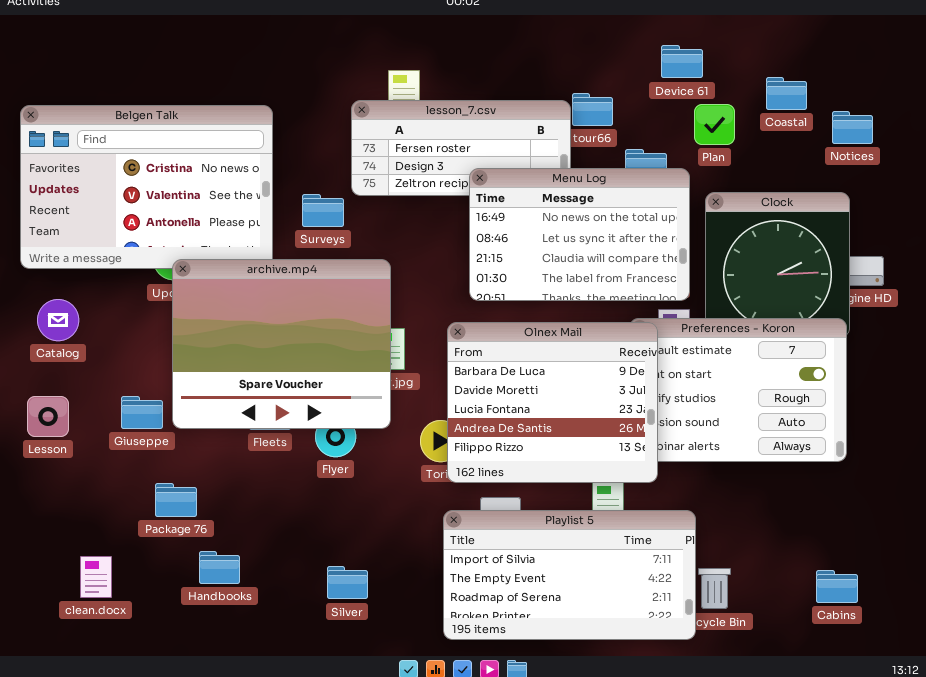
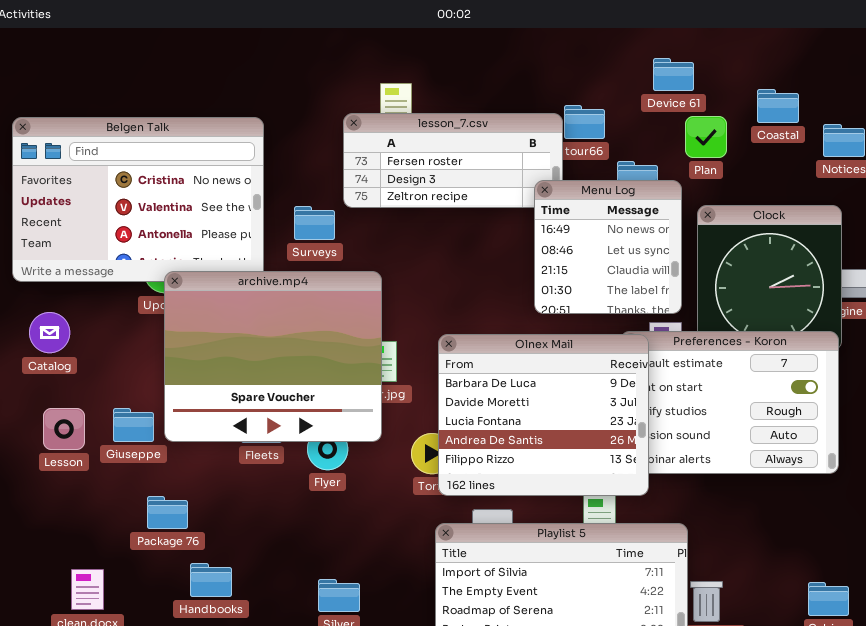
Menu Log: [469,168,690,301] -> [534,180,682,314], resized
Lesson: [27,396,69,437] -> [43,408,85,450], moved

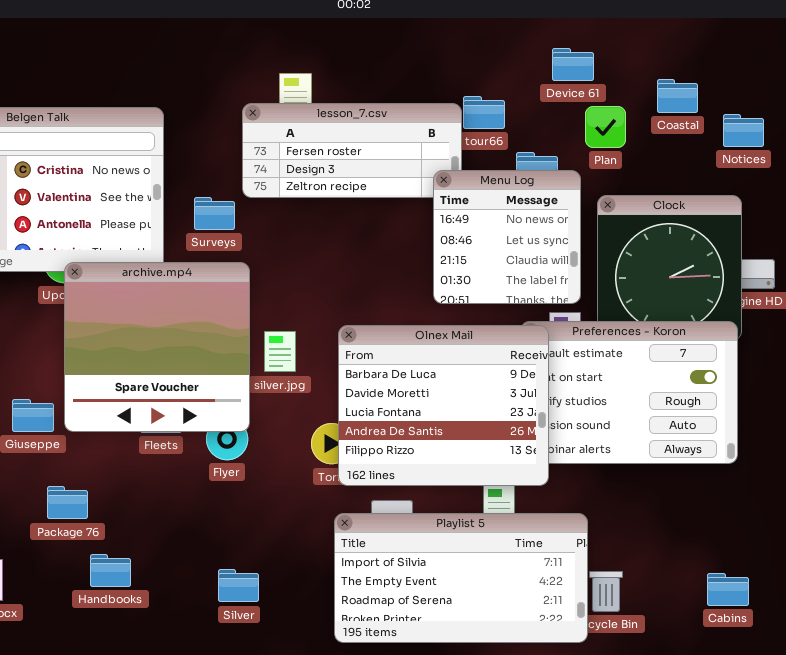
archive.mp4: [164,271,382,442] -> [64,262,250,432], resized

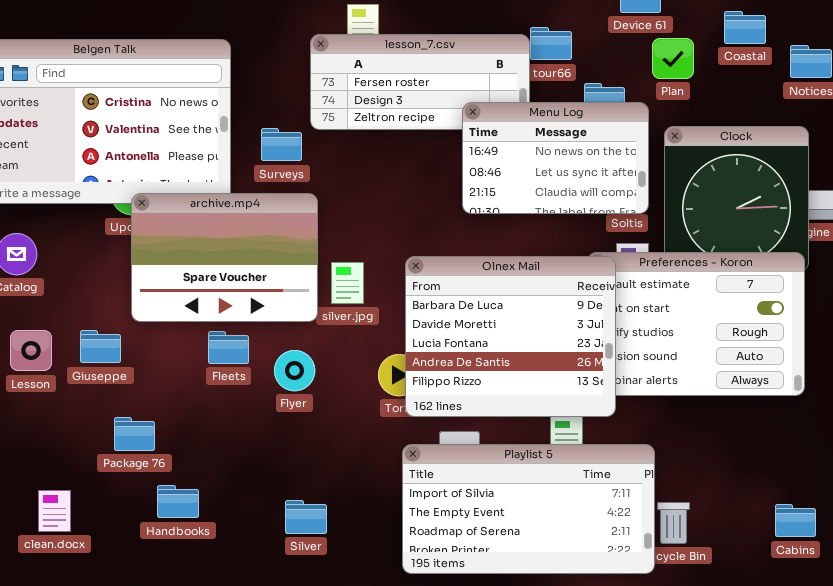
Menu Log: [433,170,581,304] -> [462,102,649,214], resized
archive.mp4: [64,262,250,432] -> [131,193,318,322], resized

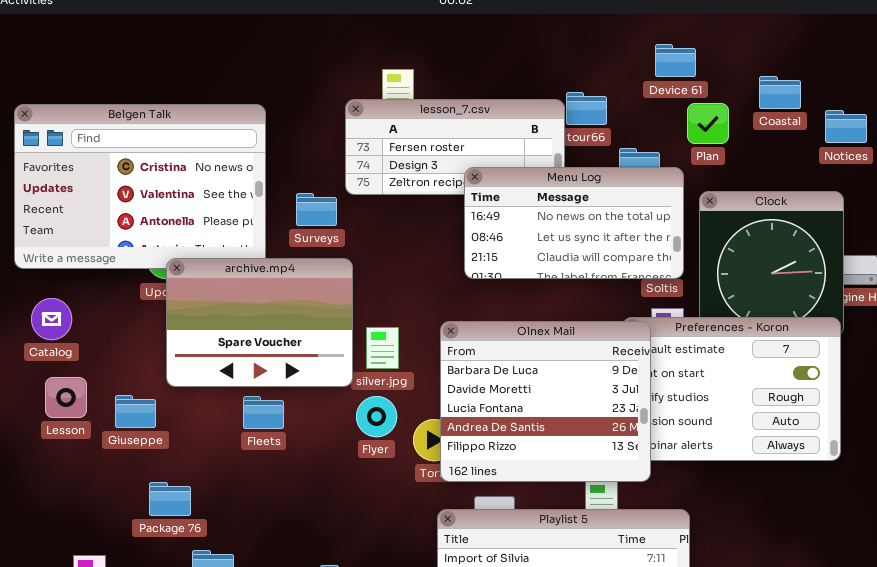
Menu Log: [462,102,649,214] -> [464,167,684,279], resized
Lesson: [10,330,52,371] -> [45,377,87,418], moved
Flyer: [274,350,315,391] -> [356,396,397,437], moved

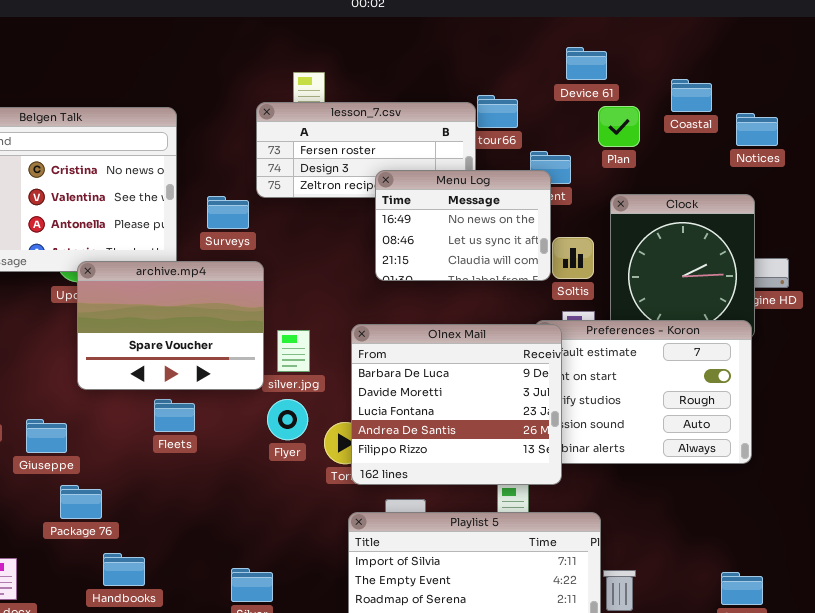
Menu Log: [464,167,684,279] -> [375,170,551,281], resized
Giuseppe: [115,395,156,428] -> [26,419,67,453], moved

